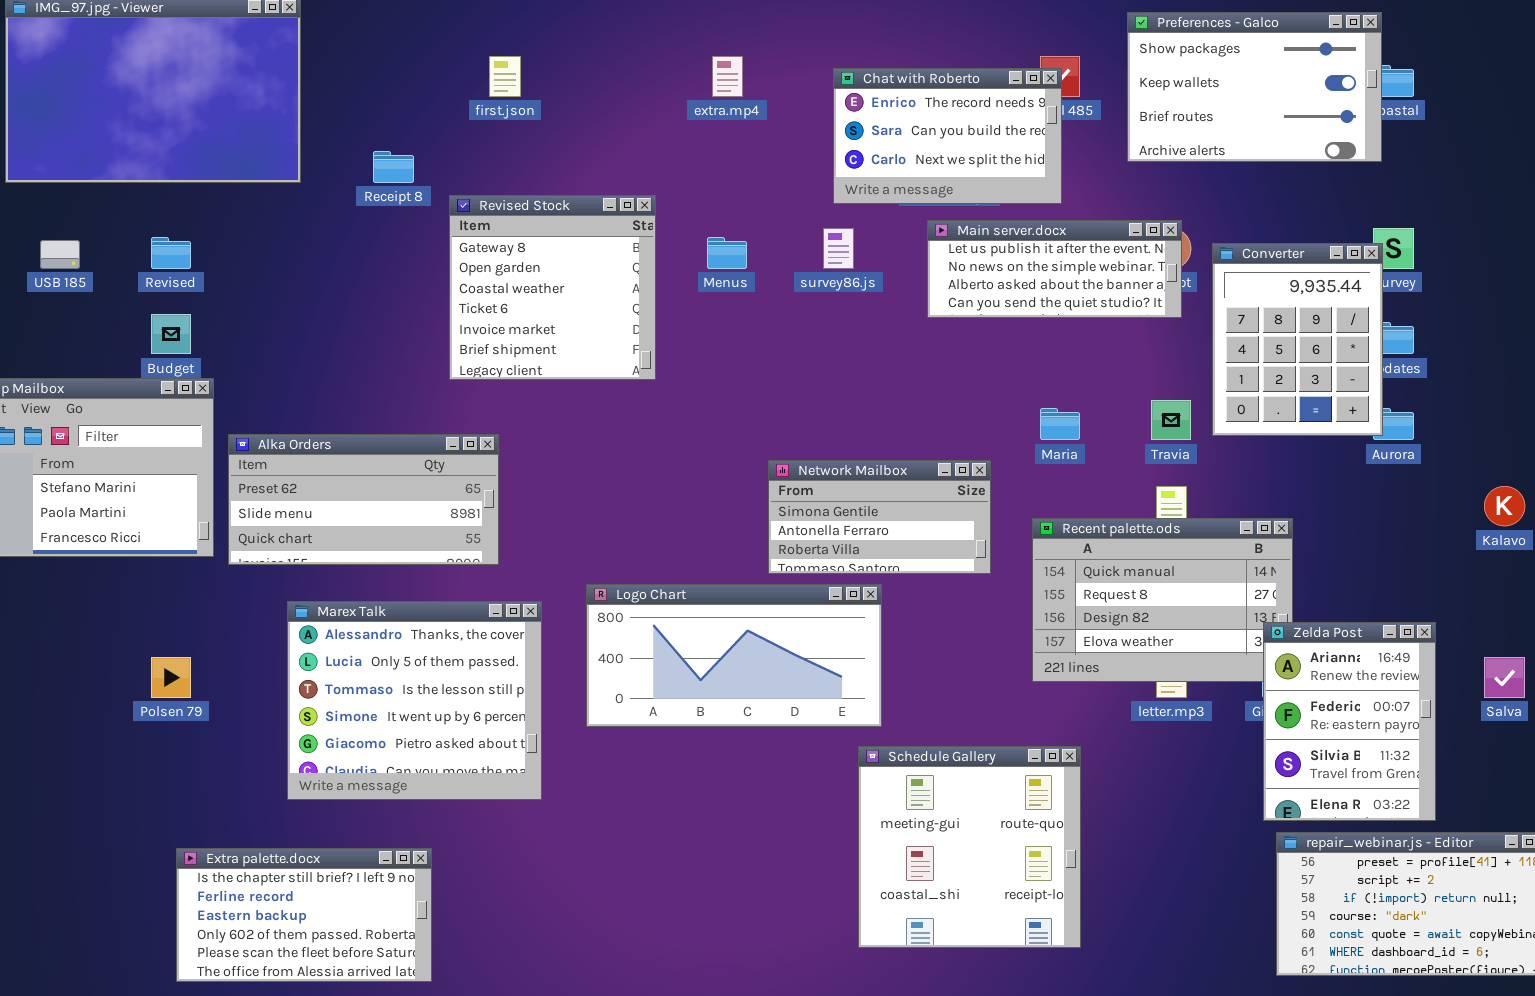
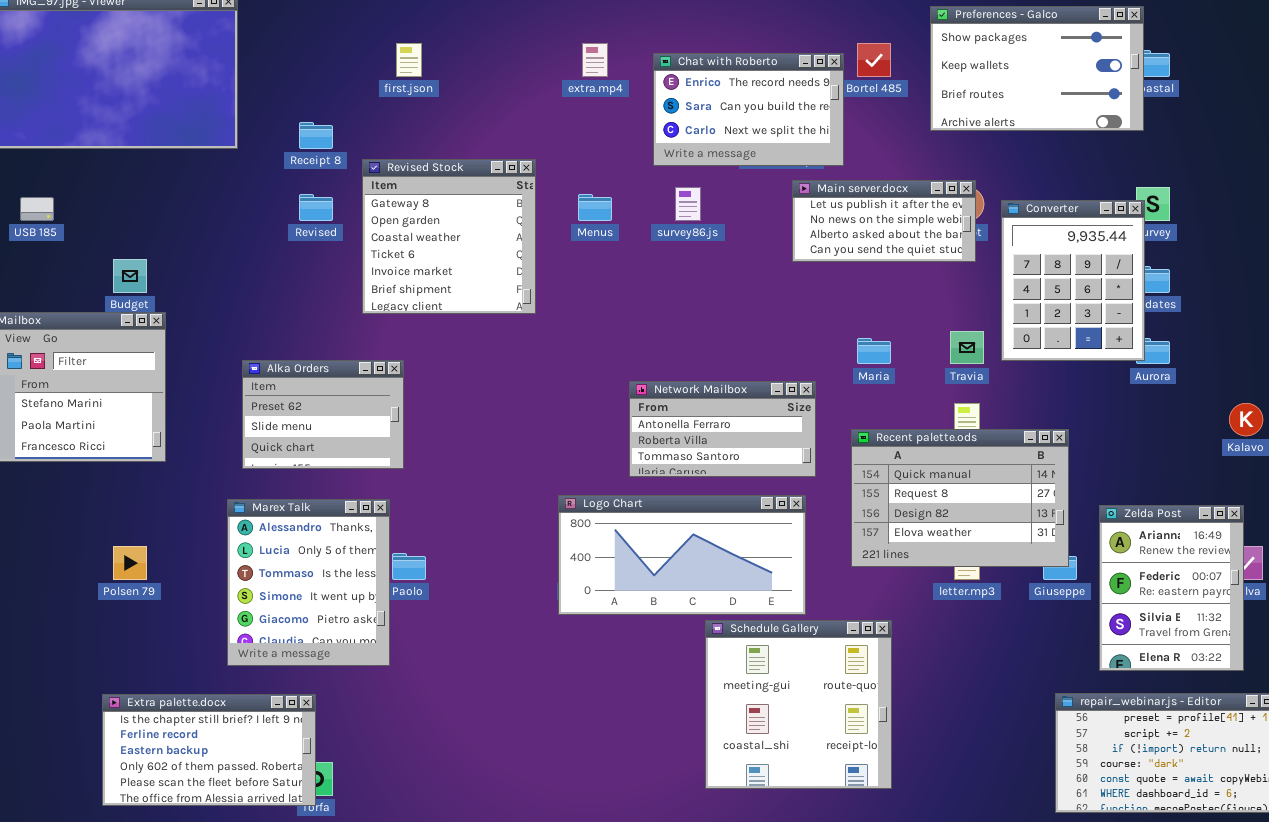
Chat with Roberto: [833,68,1062,204] -> [653,53,844,166], moved
Main server.docx: [927,220,1182,318] -> [792,180,976,262], resized
Revised: [151,237,191,269] -> [299,194,333,221], moved
Alka Orders: [228,434,499,565] -> [242,360,404,469], resized
Network Mailbox: [768,460,991,574] -> [629,381,816,477], scrolled down 1 row
Logo Chart: [586,584,882,727] -> [558,495,806,615], moved
Marex Talk: [287,601,542,800] -> [227,499,390,666], resized
Zelda Post: [1263,622,1436,821] -> [1099,505,1244,671], moved
Extra palette.docx: [176,848,432,982] -> [102,694,316,806], moved

